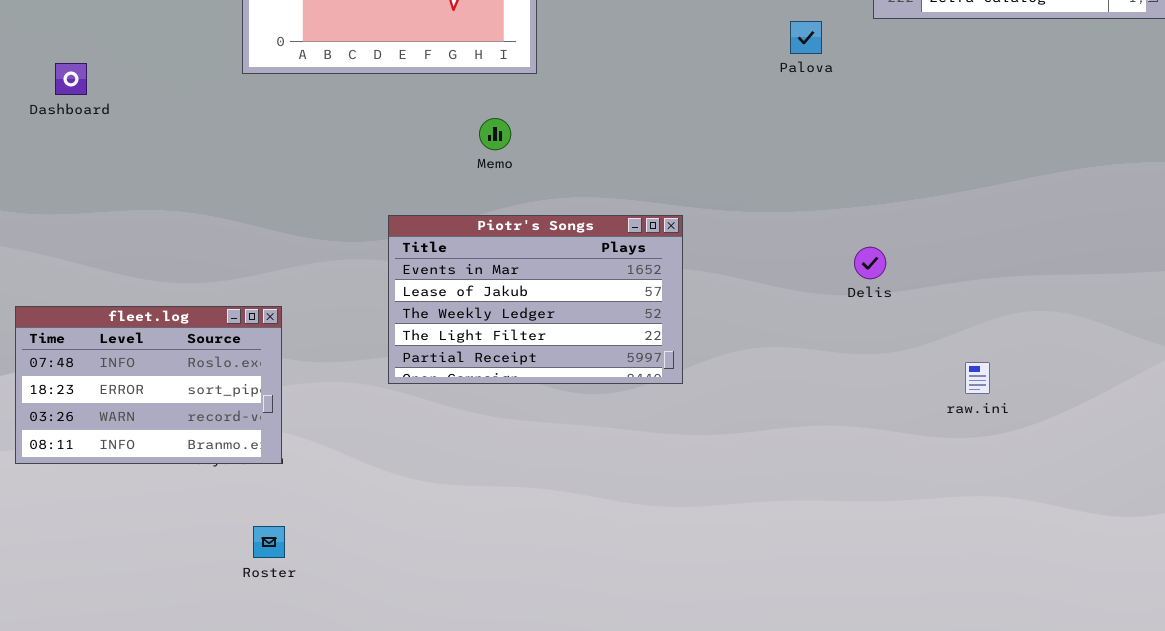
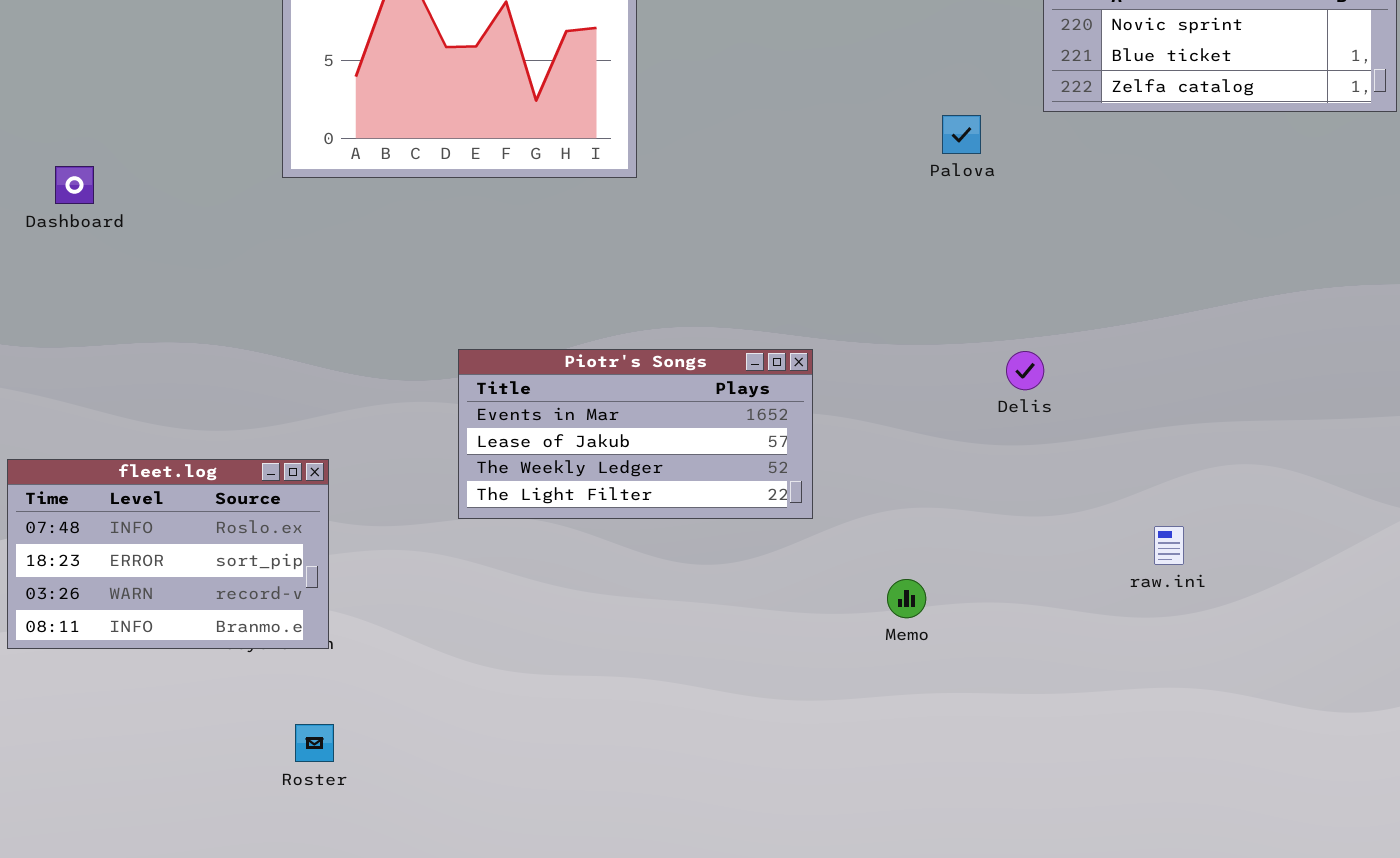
Memo: [479,118,511,150] -> [887,579,926,618], moved
Piotr's Songs: [388,215,683,384] -> [458,349,813,519], resized
Delis: [854,247,886,279] -> [1006,351,1044,390], moved

